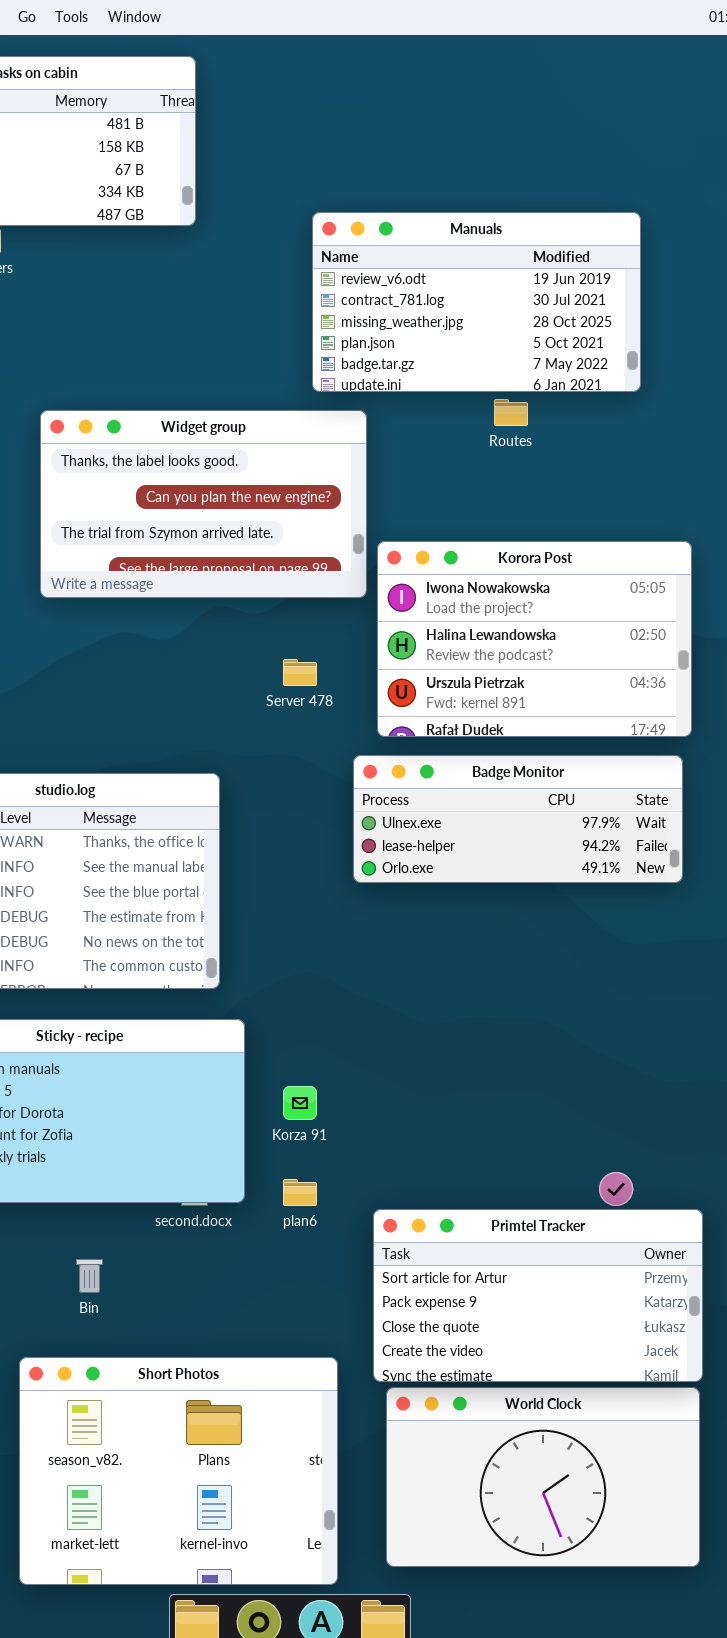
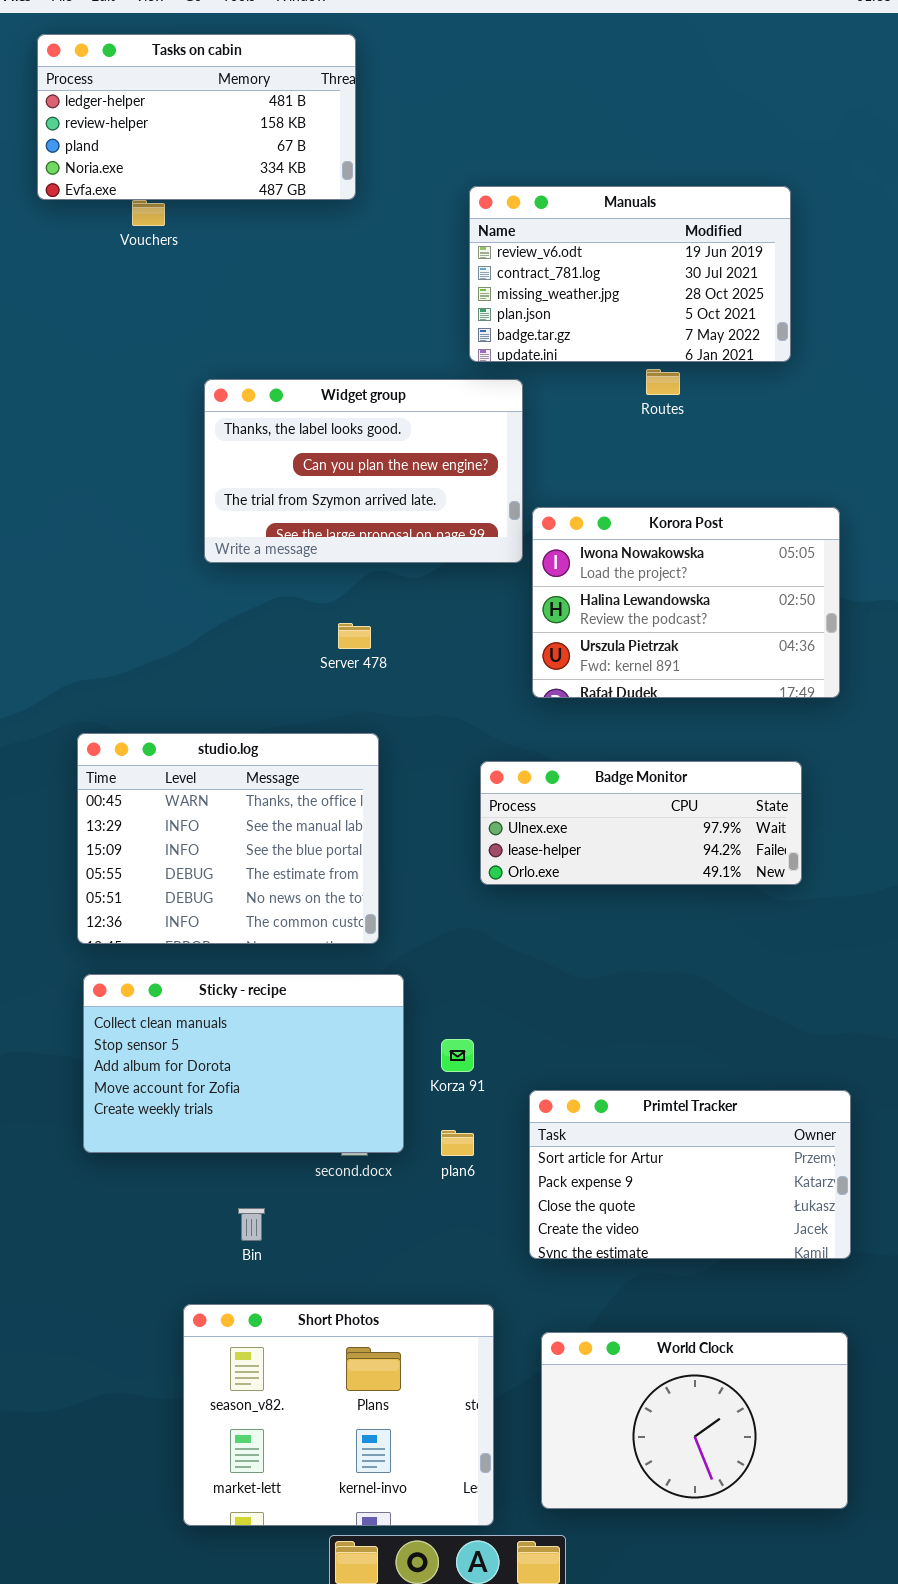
Server 478: [283,659,317,686] -> [338,623,371,649], moved
Badge Monitor: [353,755,683,883] -> [480,761,802,885], moved
Primtel Tracker: [373,1209,703,1382] -> [529,1090,851,1259], moved

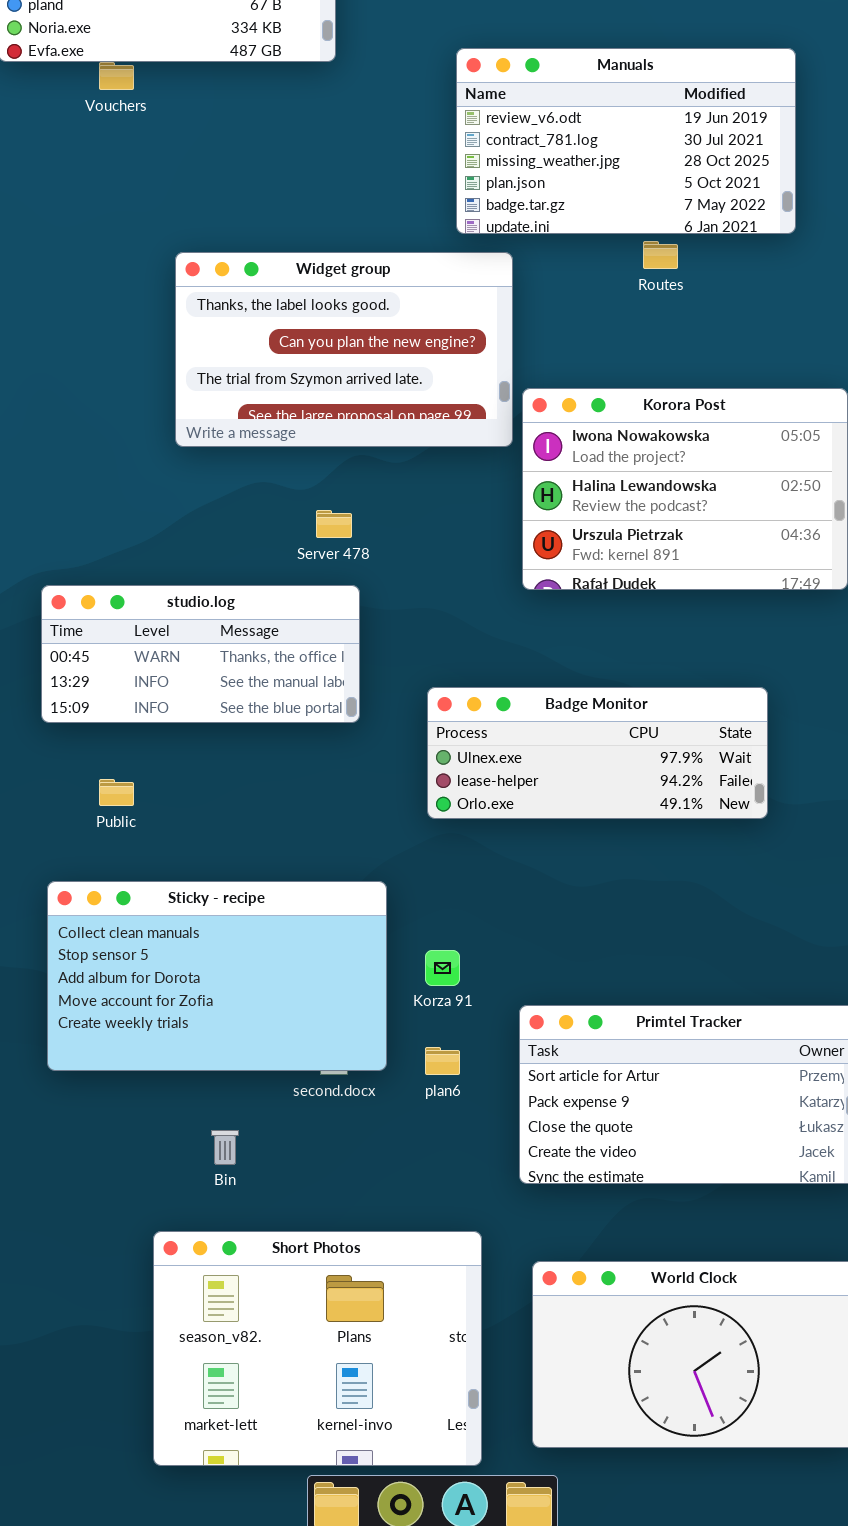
studio.log: [77,733,379,944] -> [41,585,360,723], moved, resized
Badge Monitor: [480,761,802,885] -> [427,687,768,819], moved

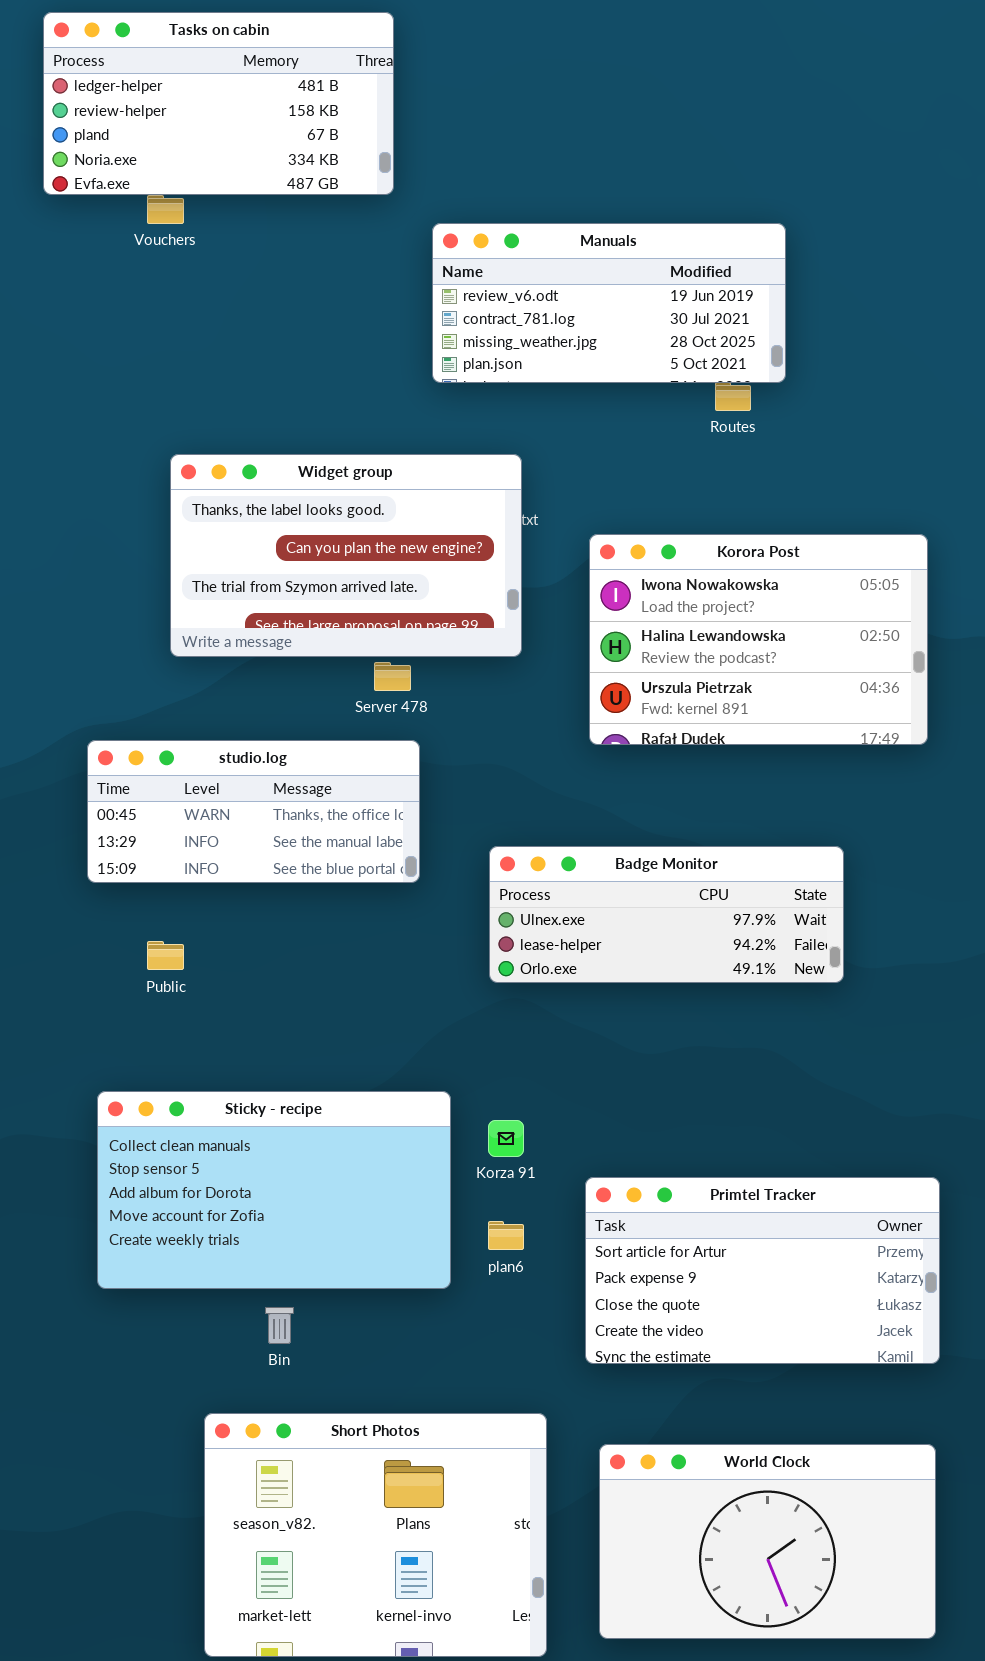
Manuals: [456,48,796,234] -> [432,223,786,383], moved, resized
Widget group: [175,252,513,447] -> [170,454,522,657], moved
Sticky - recipe: [47,881,387,1071] -> [97,1091,451,1289], moved

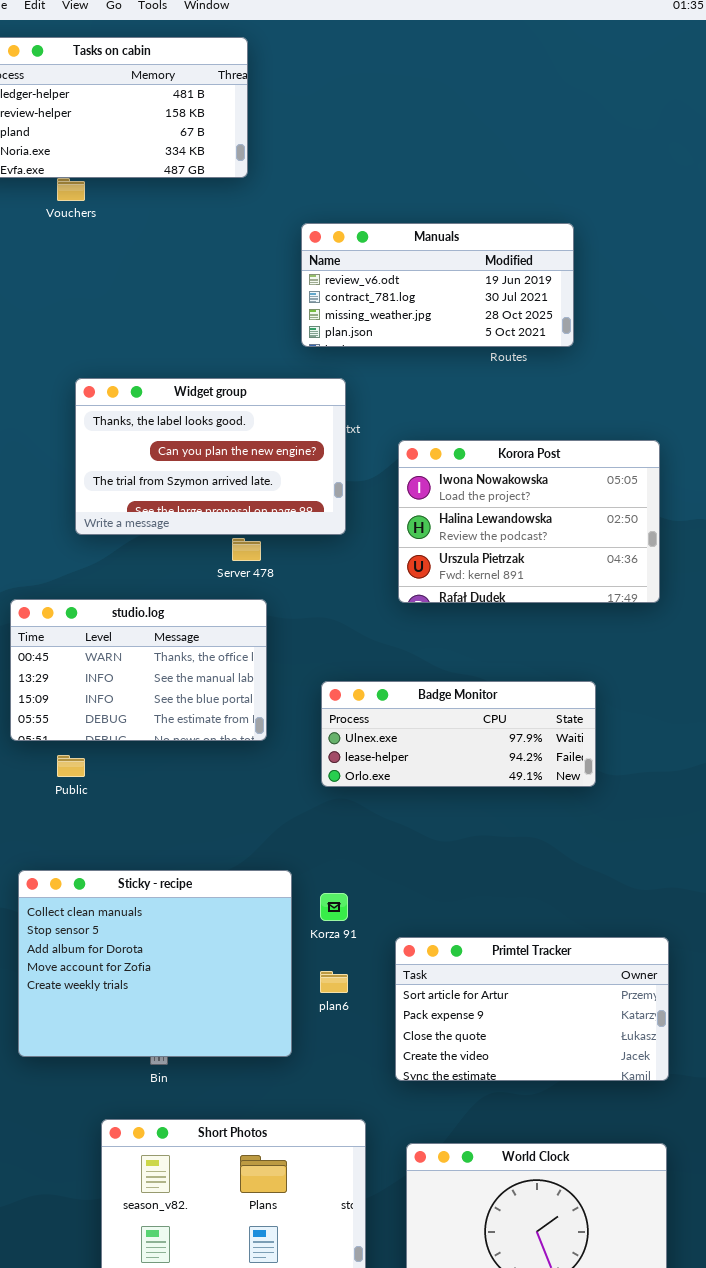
Manuals: [432,223,786,383] -> [301,223,574,347], moved
studio.log: [87,740,420,883] -> [10,599,267,741], resized
Sticky - recipe: [97,1091,451,1289] -> [18,870,292,1057], resized

